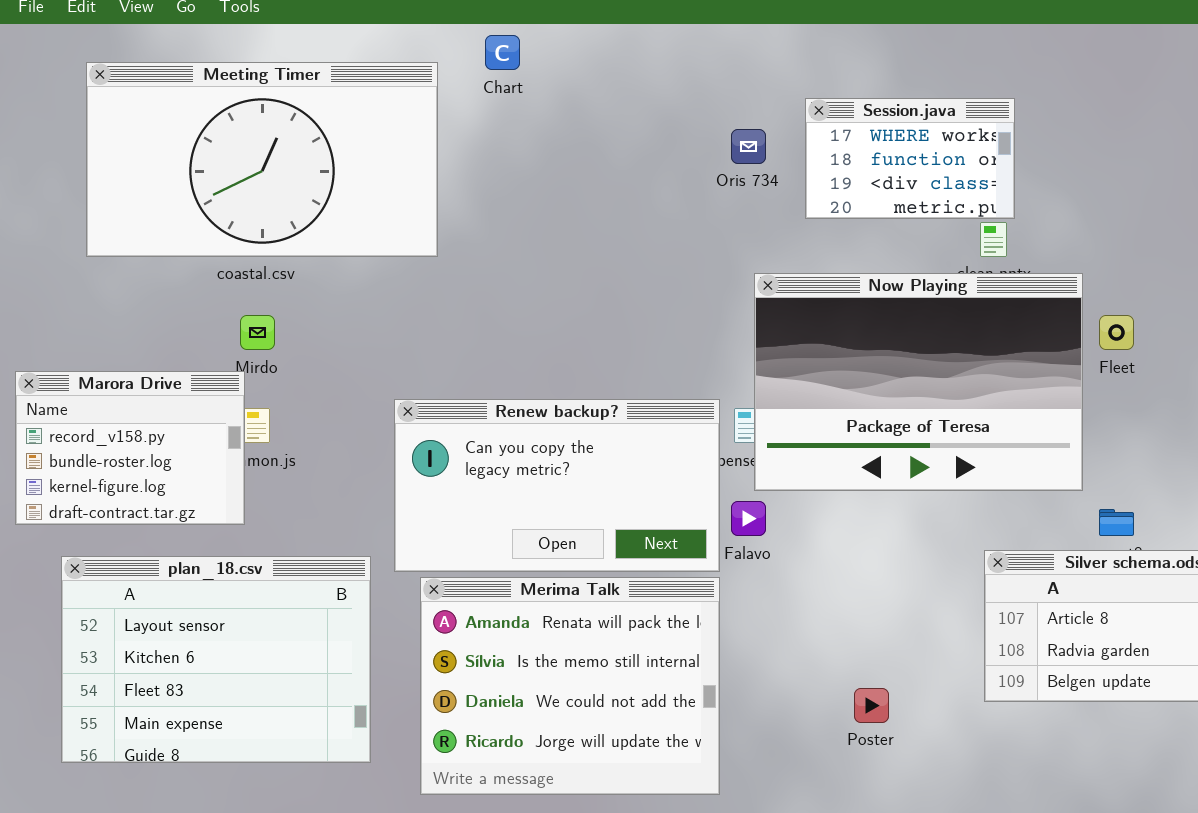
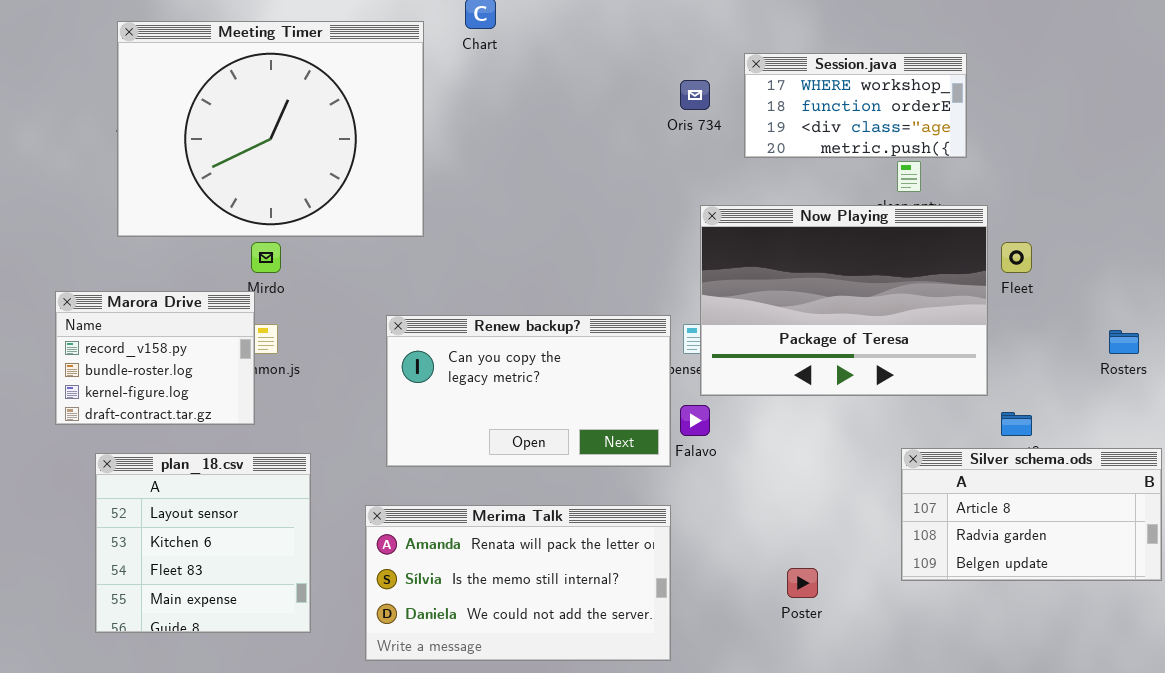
Meeting Timer: [86,62,438,257] -> [117,21,424,237], resized
Session.java: [805,98,1015,219] -> [744,53,967,158], resized
plan_18.csv: [61,556,371,763] -> [95,453,311,633], resized
Merima Talk: [420,577,720,795] -> [365,505,671,661], resized

